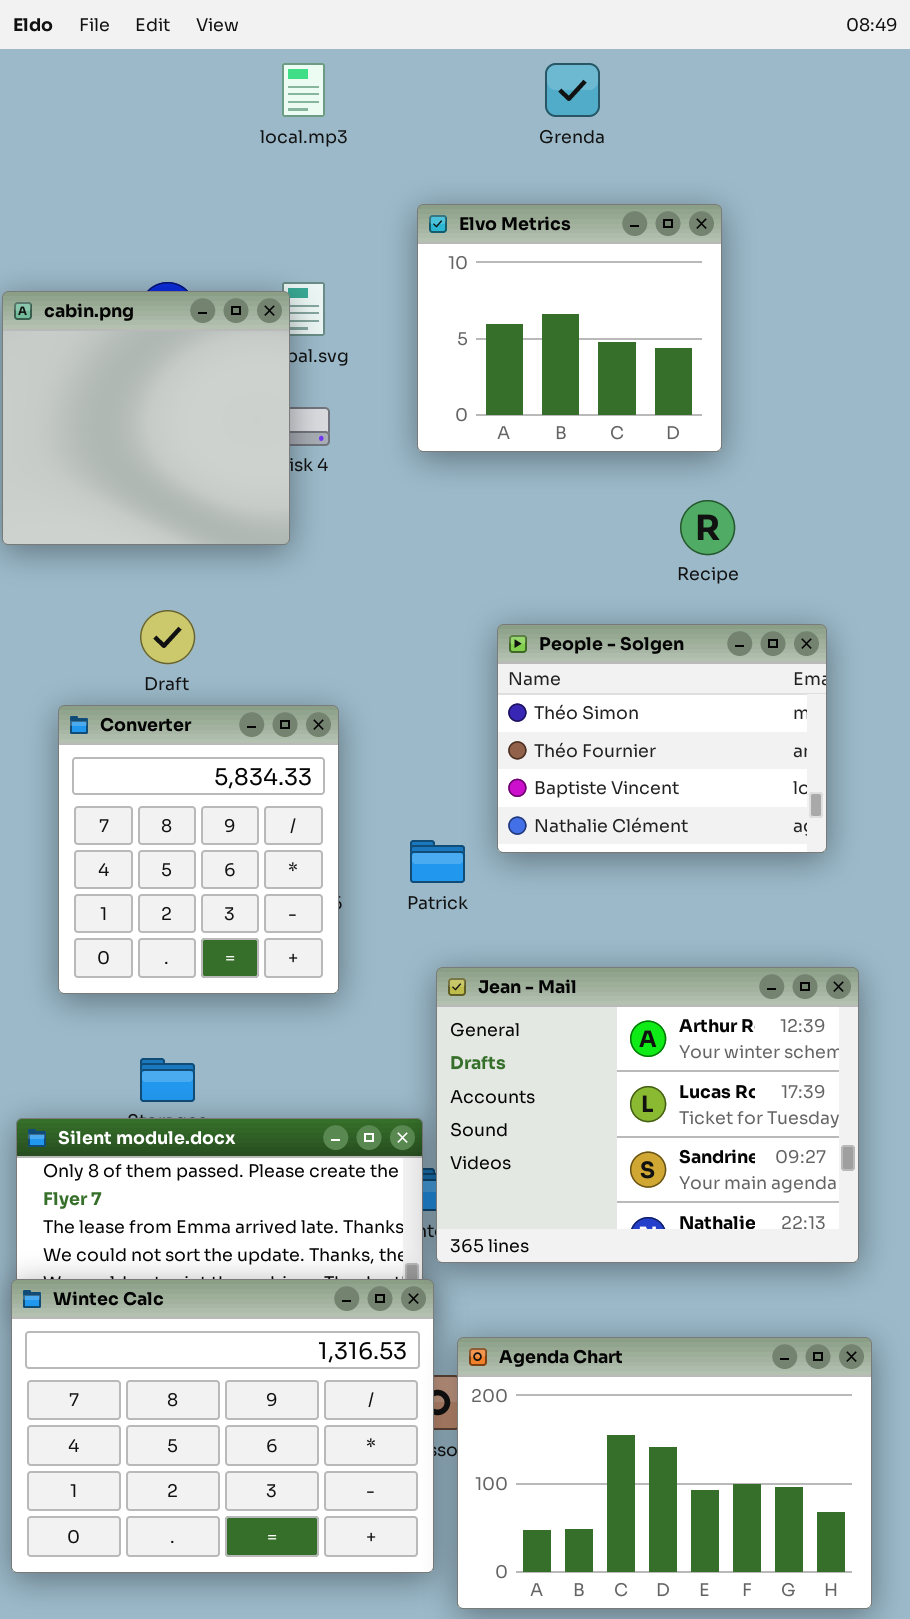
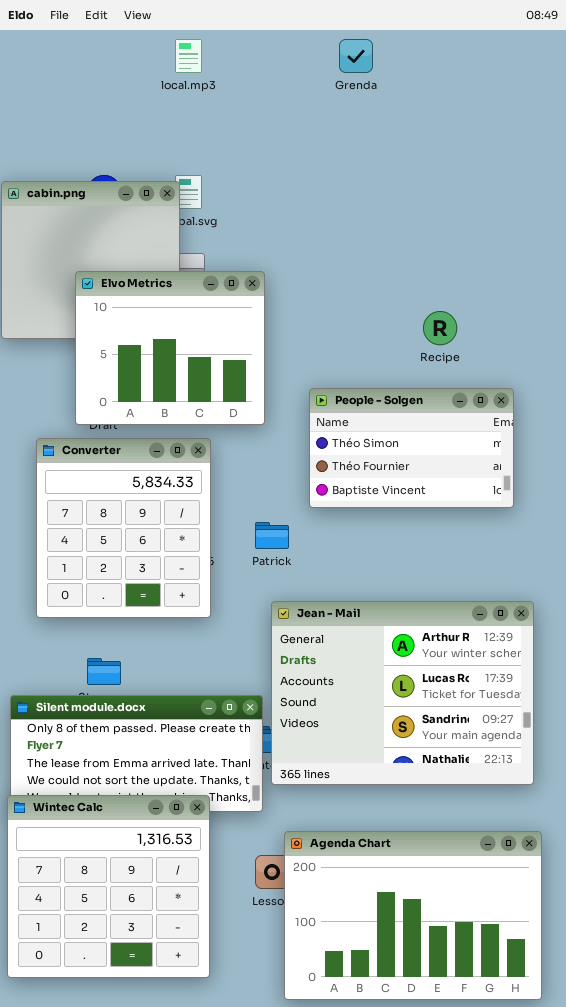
Elvo Metrics: [417,204,722,452] -> [75,271,265,425], moved
People - Solgen: [497,624,827,853] -> [309,388,514,508], resized
Wintec Calc: [11,1279,434,1573] -> [7,795,210,978], resized

